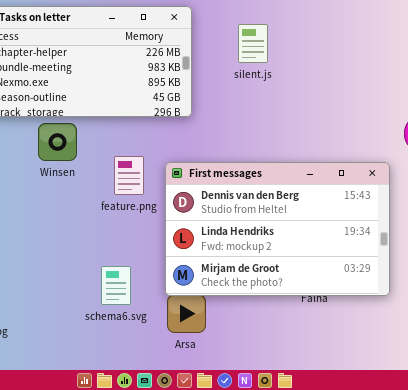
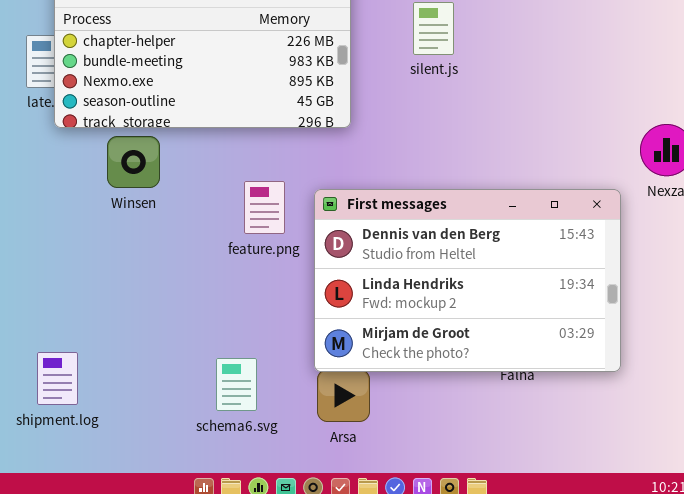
Winsen: [38,123,77,161] -> [107,136,160,188], moved
schema6.svg: [101,266,131,305] -> [216,358,257,411], moved

